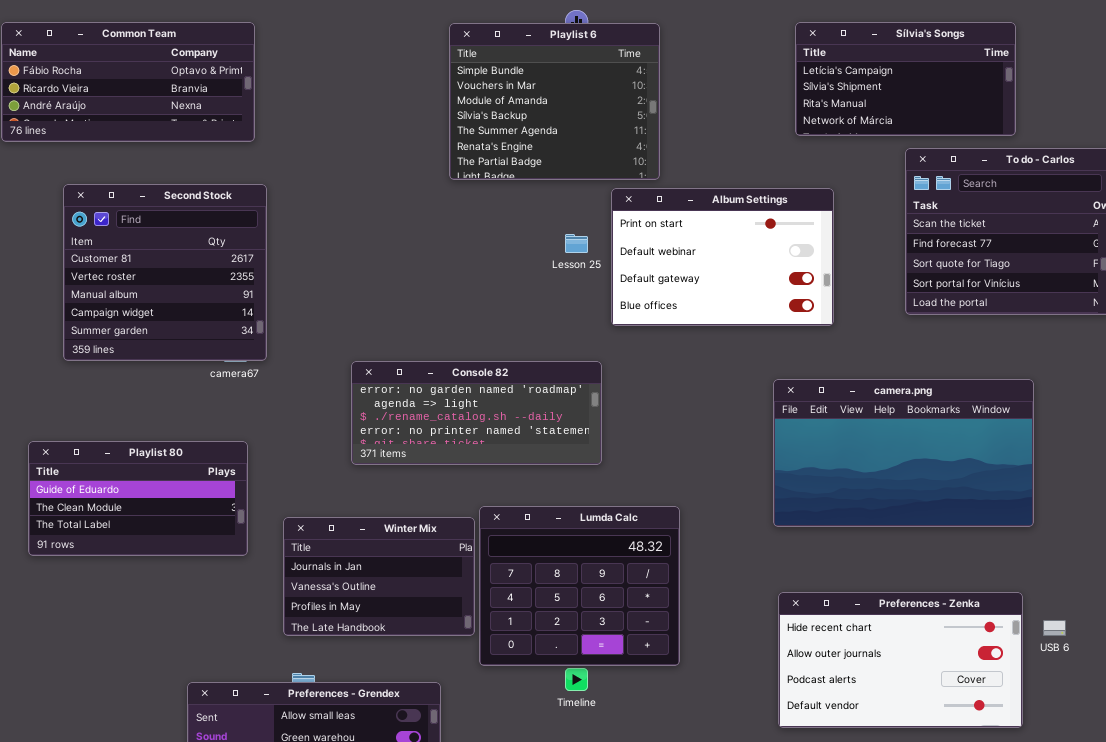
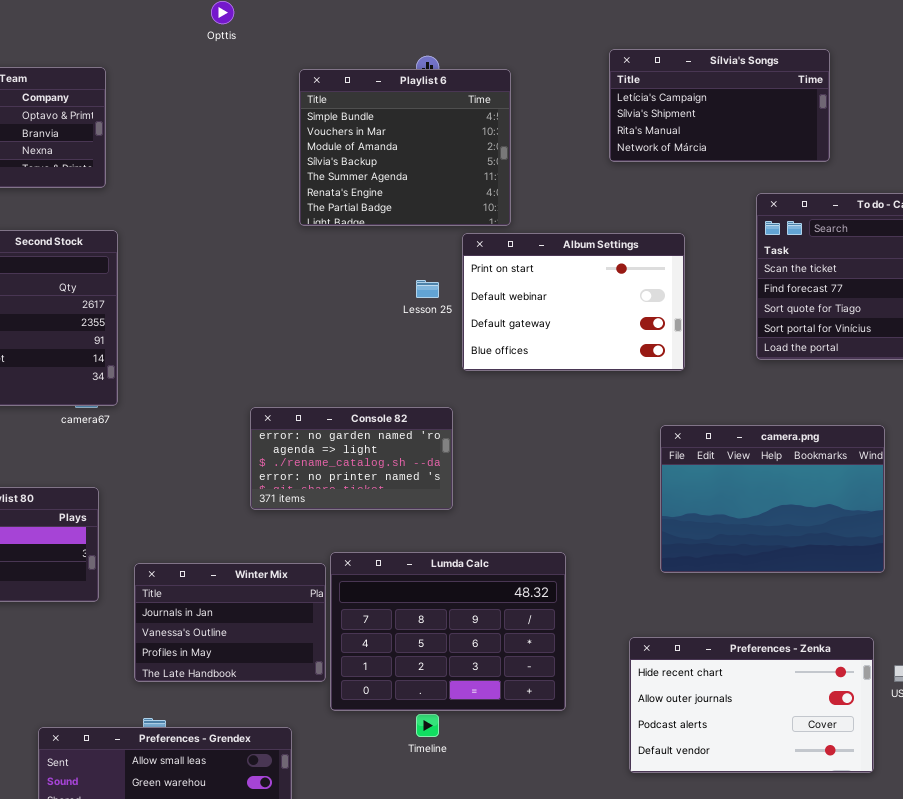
Sílvia's Songs: [795,22,1016,136] -> [609,49,830,162], moved
Console 82: [351,361,602,465] -> [250,407,453,510], resized
camera.png: [773,379,1034,527] -> [660,425,885,573], resized
Lumda Calc: [479,506,680,666] -> [330,552,566,711], resized

